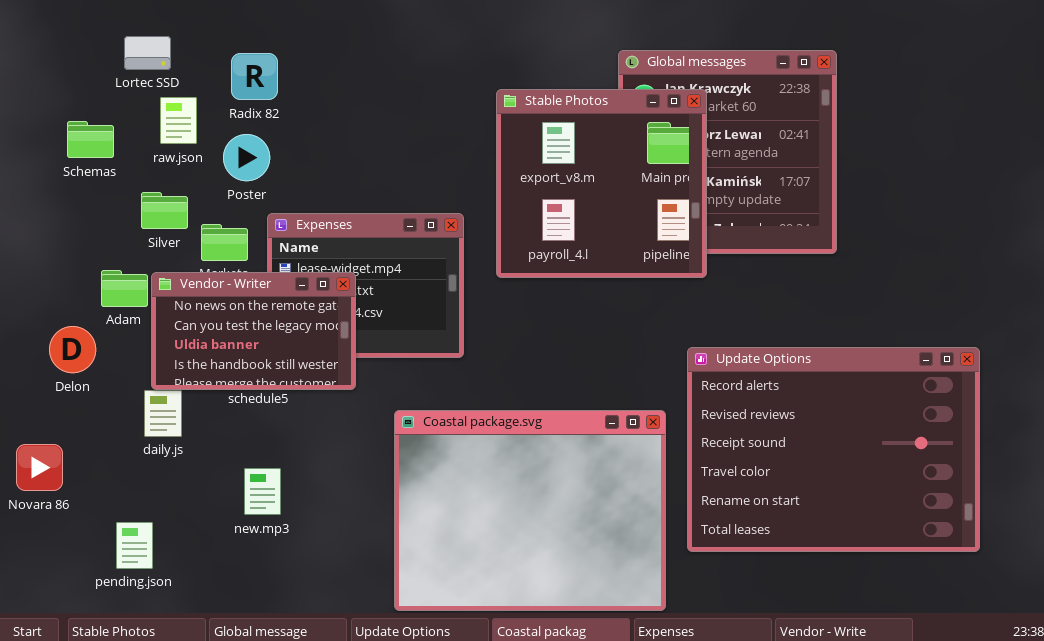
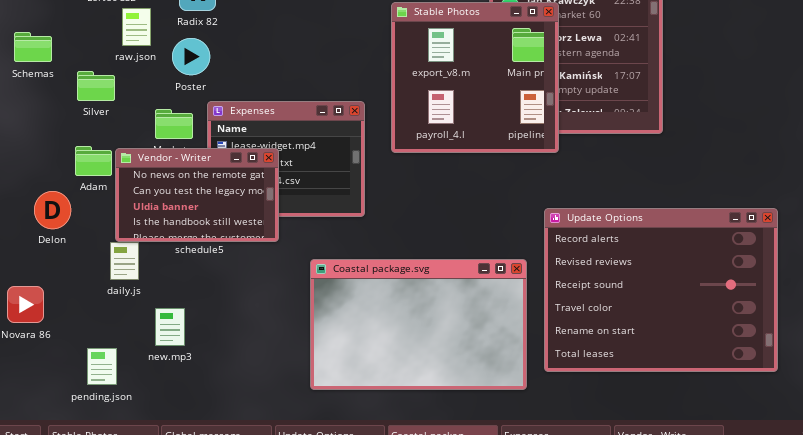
Schemas: [67,121,114,158] -> [14,32,52,62], moved
Silver: [141,192,188,229] -> [77,71,115,101], moved
Coastal package.svg: [394,410,666,611] -> [310,259,527,390], resized
new.mp3: [244,468,281,515] -> [155,308,185,346], moved

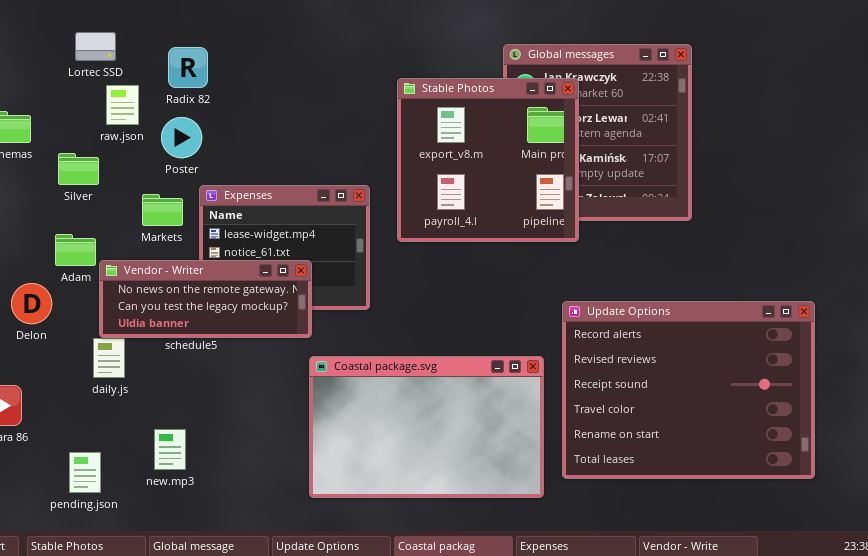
Vendor - Writer: [115,148,279,242] -> [99,260,312,338], resized
new.mp3: [155,308,185,346] -> [154,429,186,470], moved

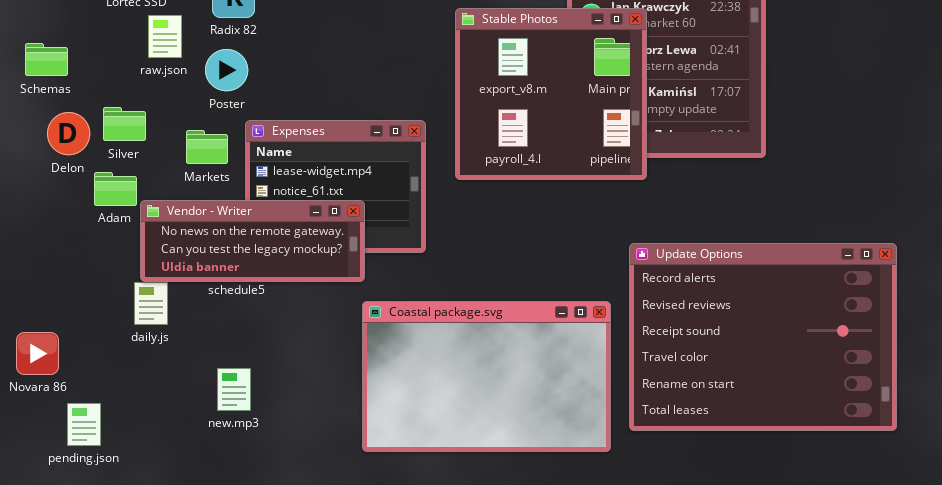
Silver: [58,153,99,185] -> [103,107,146,141], moved
Delon: [11,283,52,324] -> [47,112,90,155], moved
new.mp3: [154,429,186,470] -> [217,368,251,411], moved
pending.json: [69,452,101,493] -> [67,403,101,446], moved

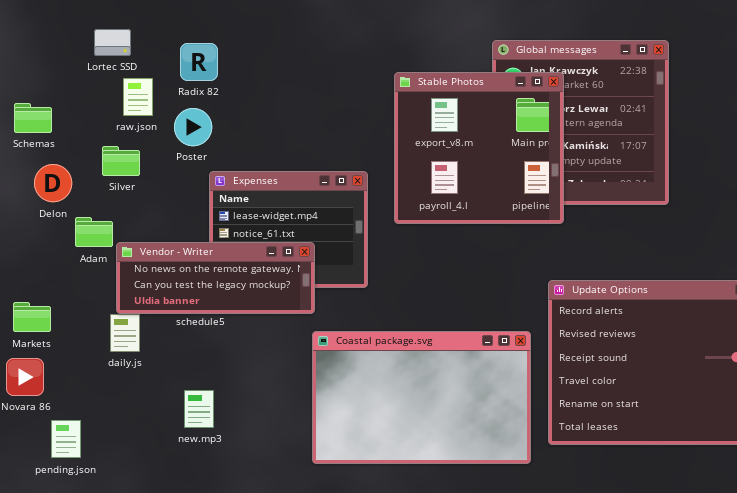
Silver: [103,107,146,141] -> [102,146,140,176], moved
Markets: [186,130,228,164] -> [13,302,51,332], moved

